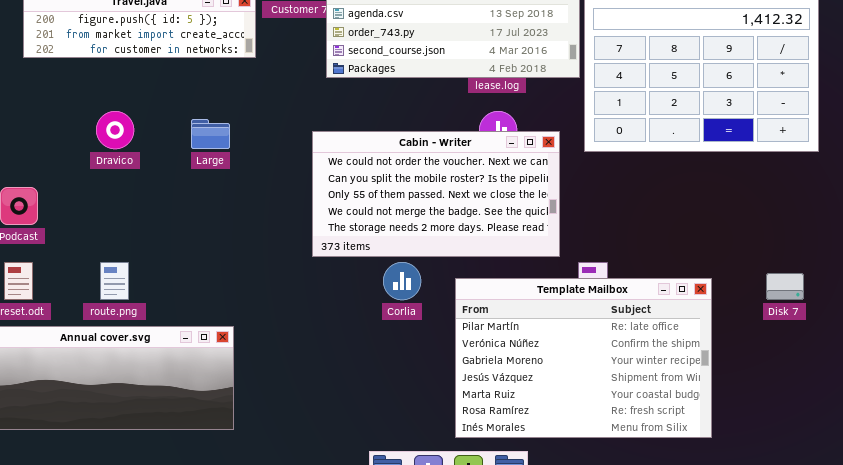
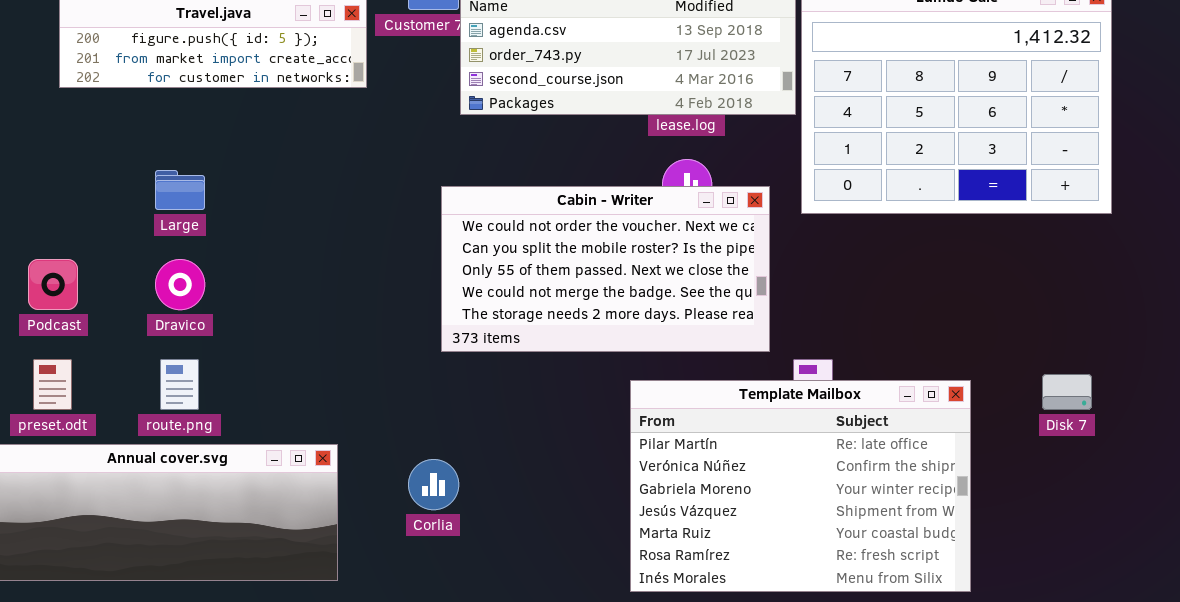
Dravico: [96,111,134,149] -> [155,259,205,310], moved
Large: [191,119,230,149] -> [155,170,205,210], moved
Corlia: [383,262,421,300] -> [408,459,459,510], moved

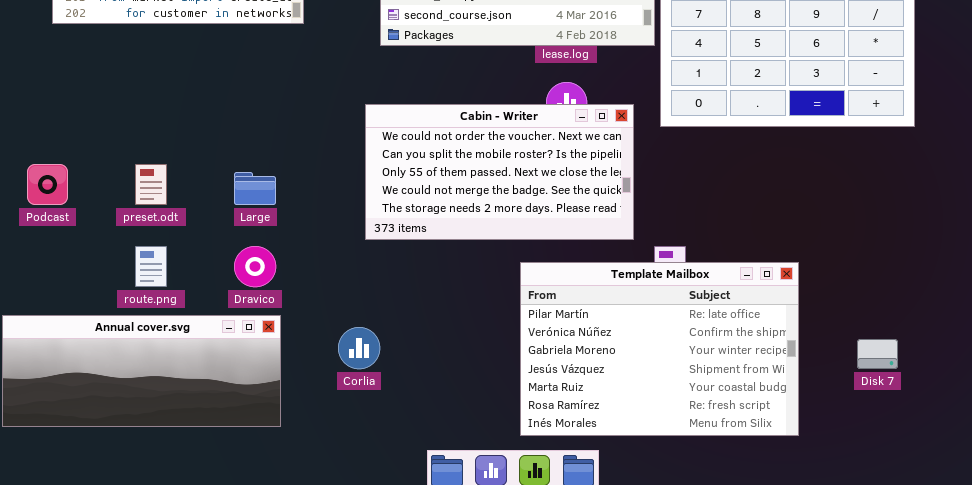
Large: [155,170,205,210] -> [234,172,276,205], moved
Dravico: [155,259,205,310] -> [234,246,276,287], moved
preset.odt: [33,359,72,410] -> [135,164,167,205], moved
Disk 7: [1042,374,1092,410] -> [857,339,898,369], moved

